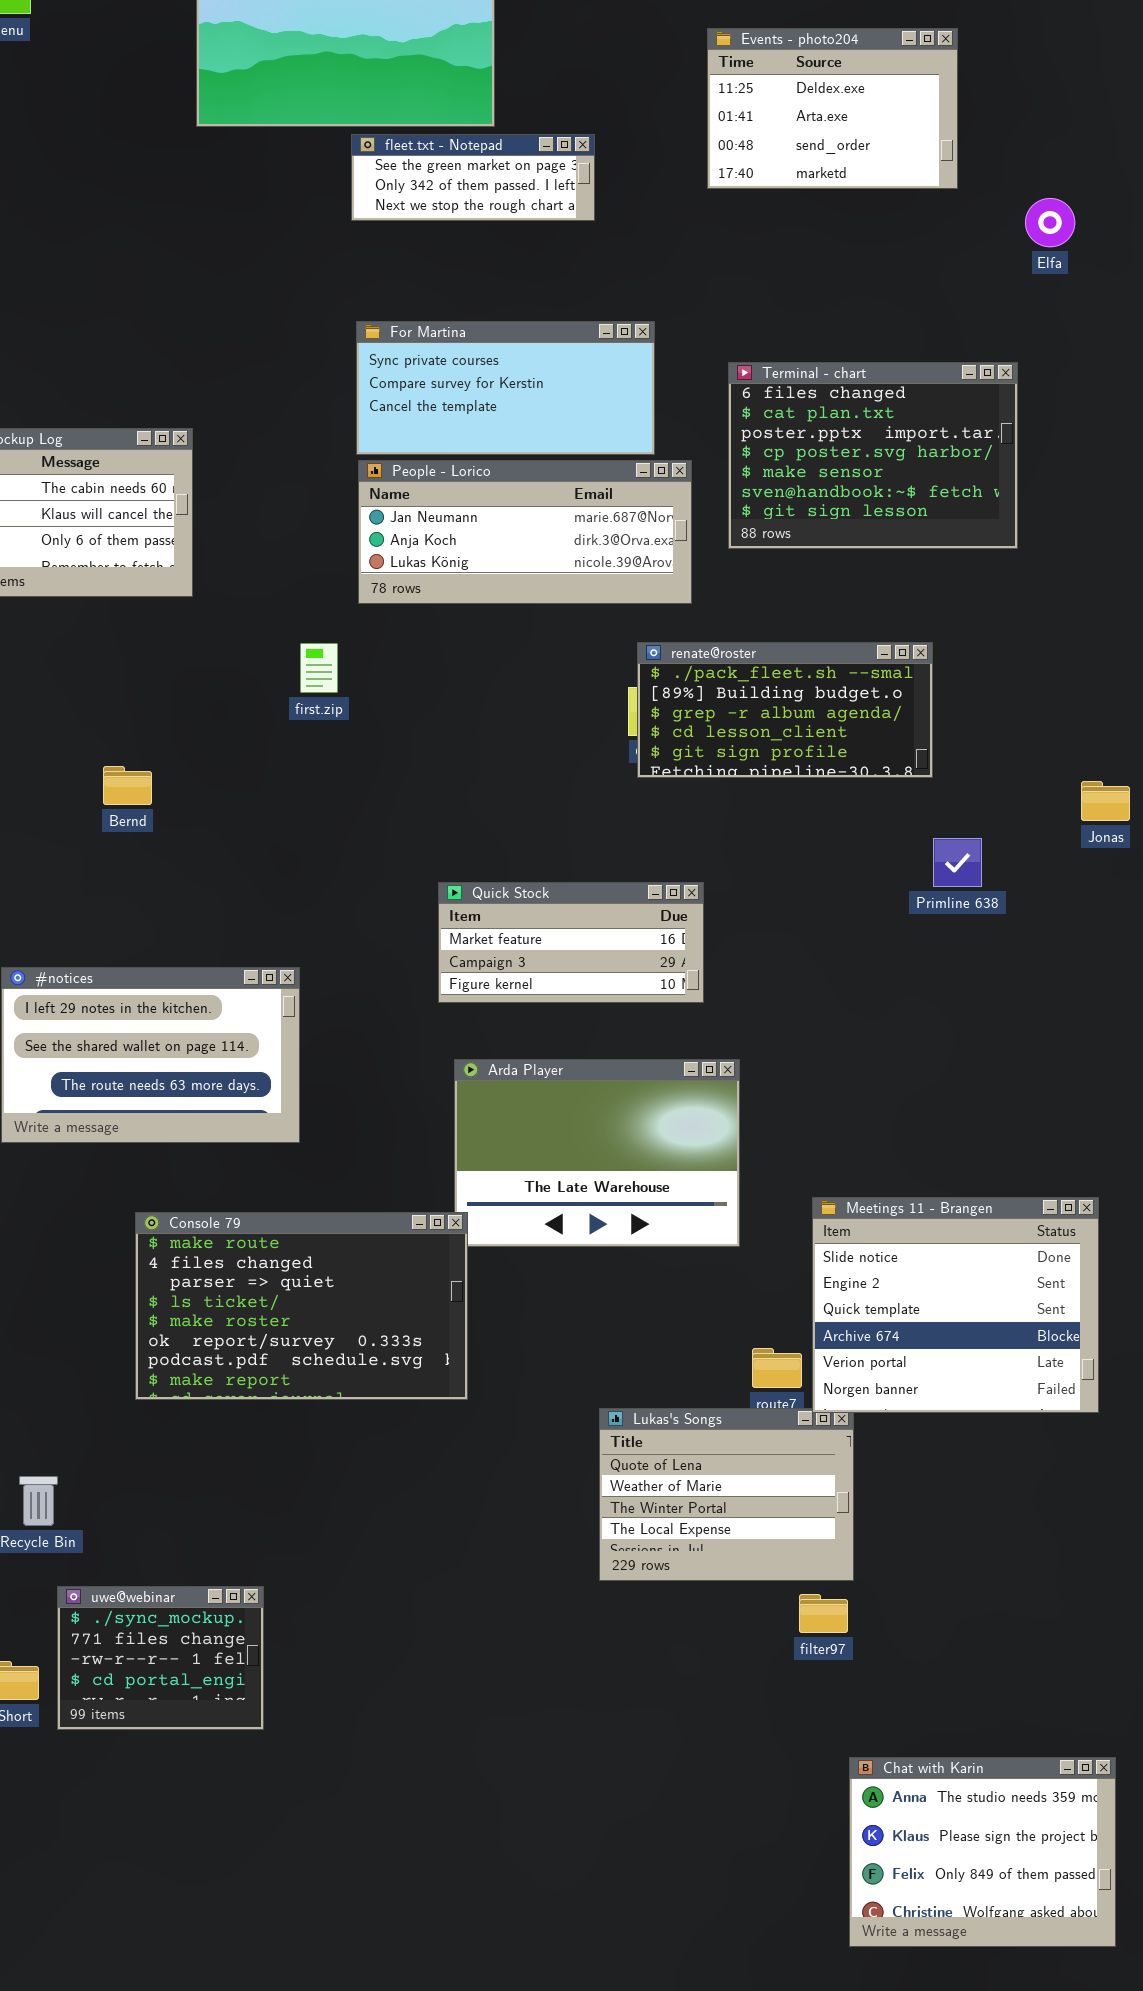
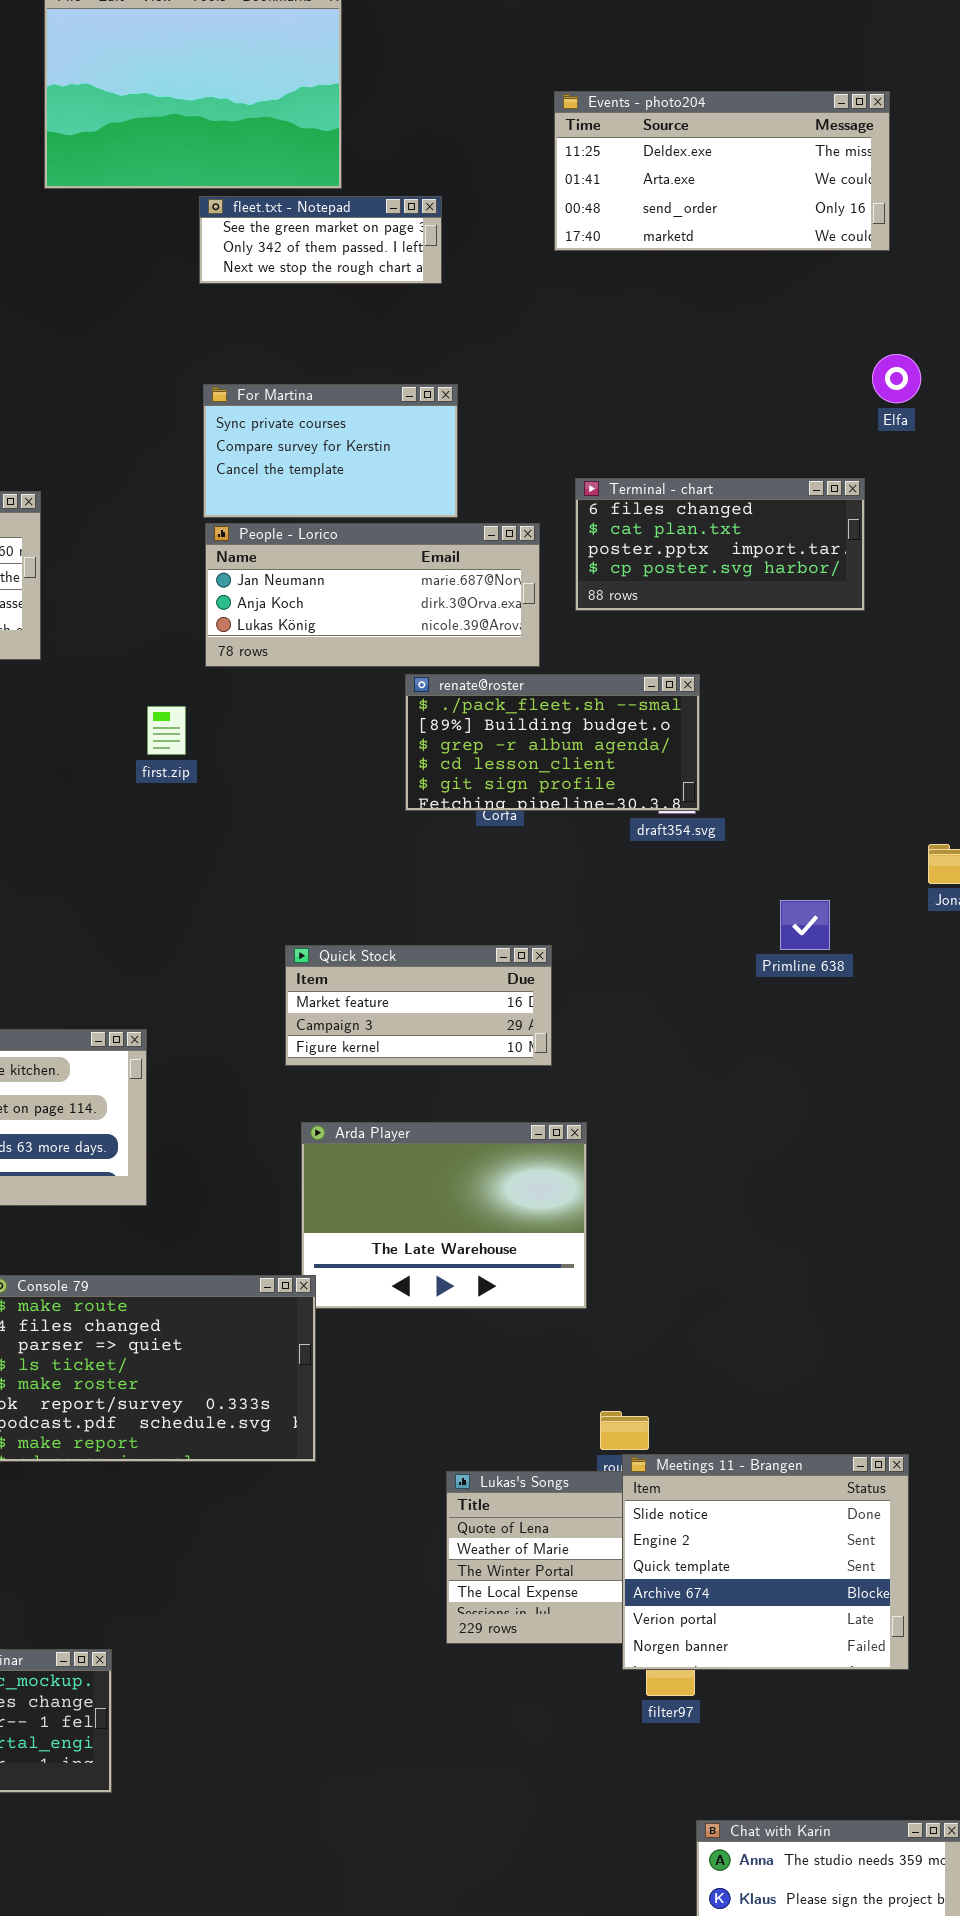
Events - photo204: [707,28,958,189] -> [554,91,890,251], resized
Elfa: [1025,198,1075,247] -> [872,354,921,403], moved
For Martina: [356,321,655,455] -> [203,384,458,518], resized
Terminal - chart: [728,362,1018,549] -> [575,478,865,611], resized
renate@roster: [637,642,933,778] -> [405,674,700,811], moved
Meetings 11 - Brangen: [812,1197,1099,1413] -> [622,1454,909,1670], moved

